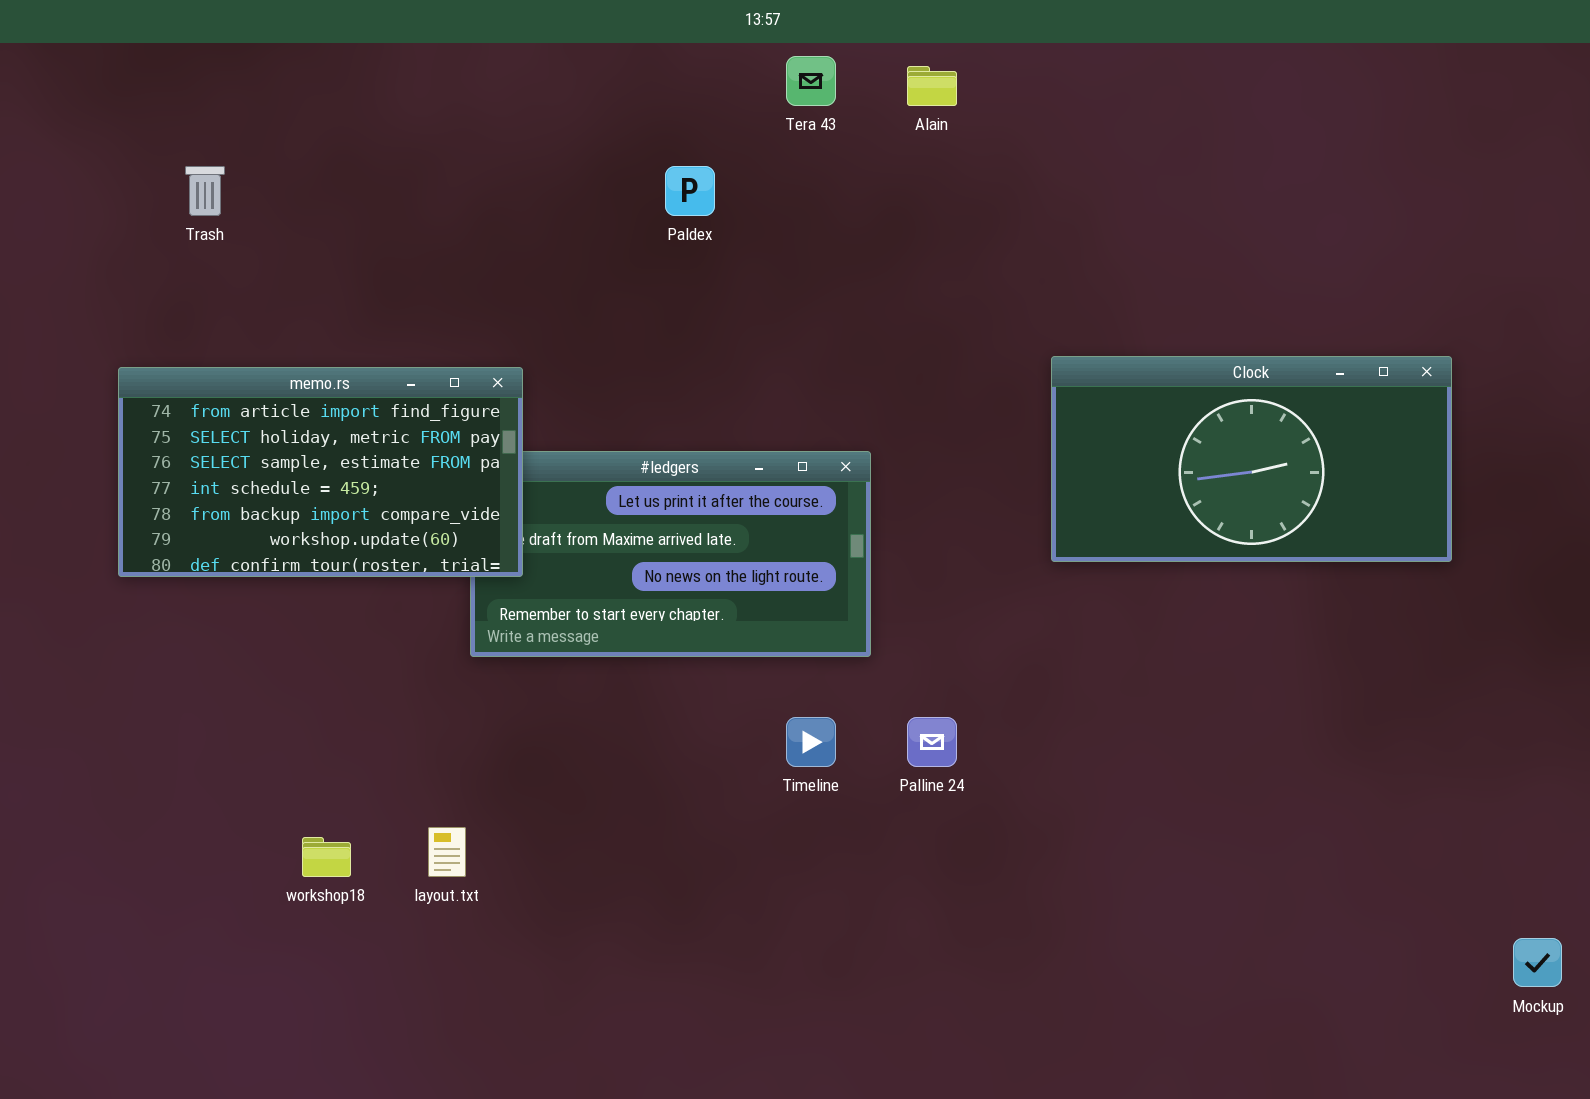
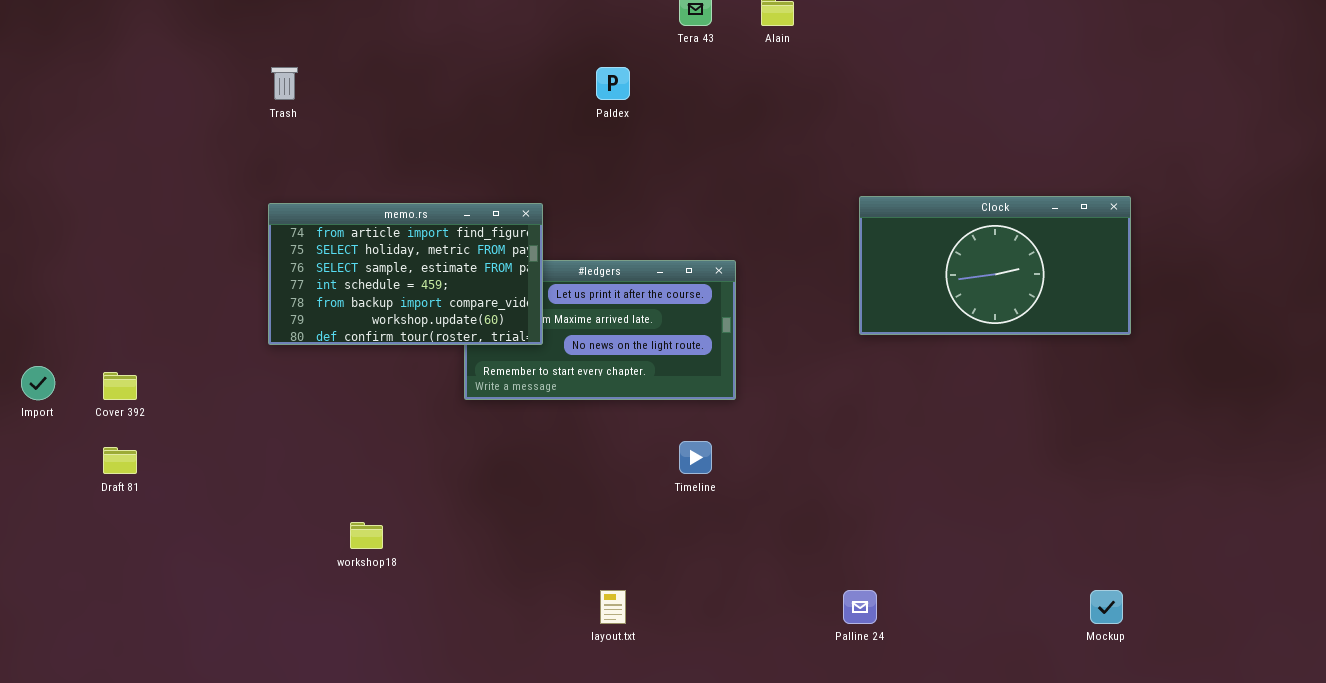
memo.rs: [118,367,523,577] -> [268,203,543,345], moved
Palline 24: [907,717,957,767] -> [843,590,877,624], moved
layout.txt: [428,827,466,877] -> [600,590,626,624], moved
Mockup: [1513,938,1562,987] -> [1090,590,1123,624], moved

